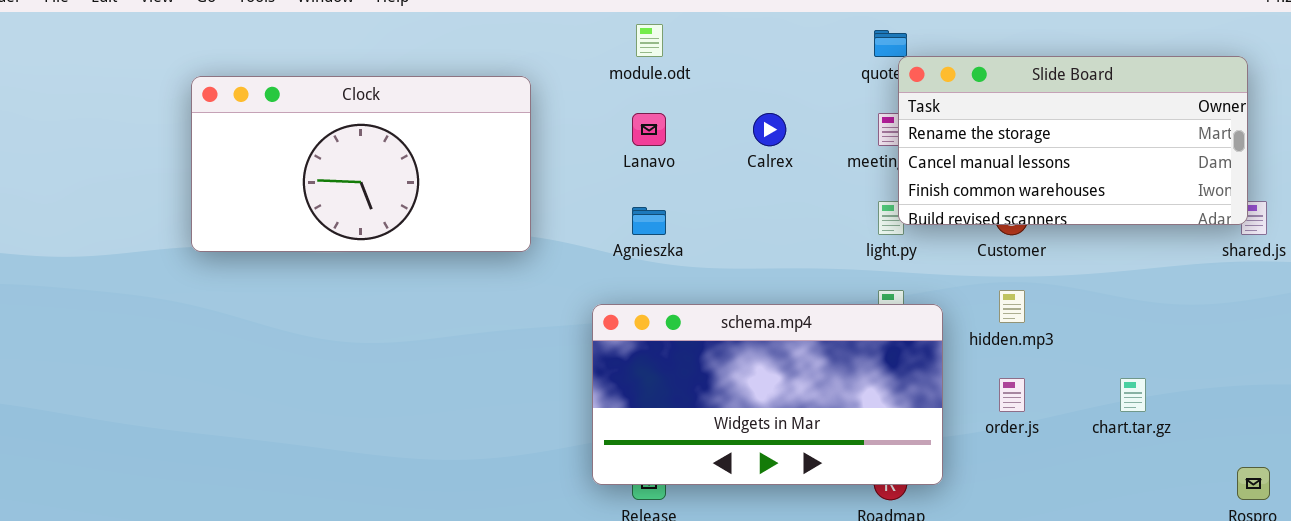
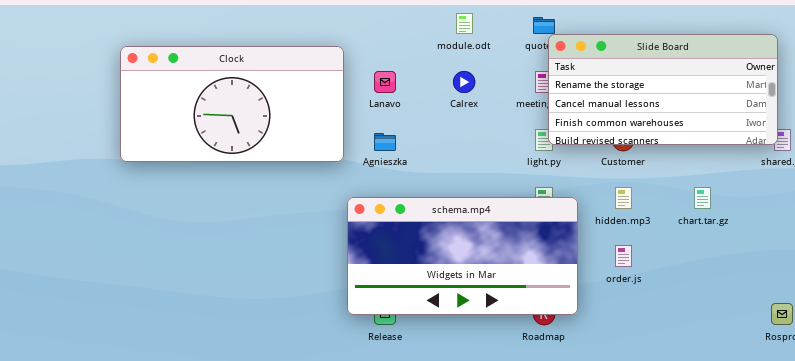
module.odt: [636,24,663,57] -> [456,13,473,34], moved
Clock: [191,76,531,252] -> [120,46,344,162], moved
chart.tar.gz: [1120,378,1146,412] -> [694,187,711,209], moved

